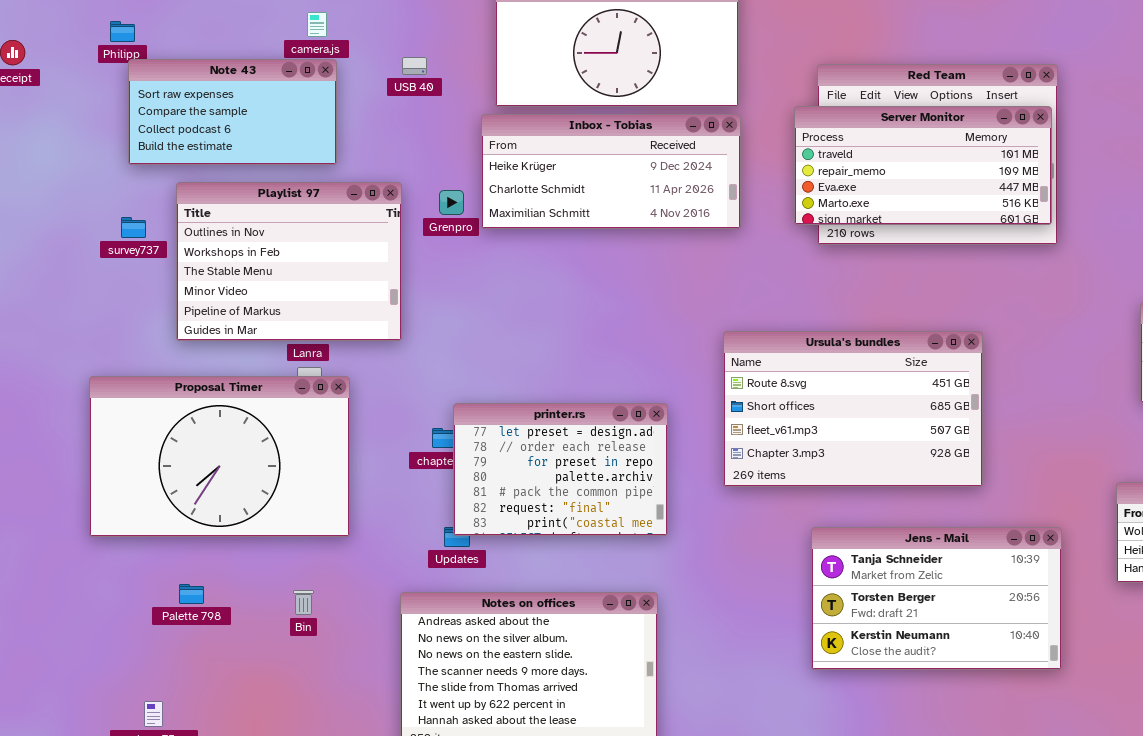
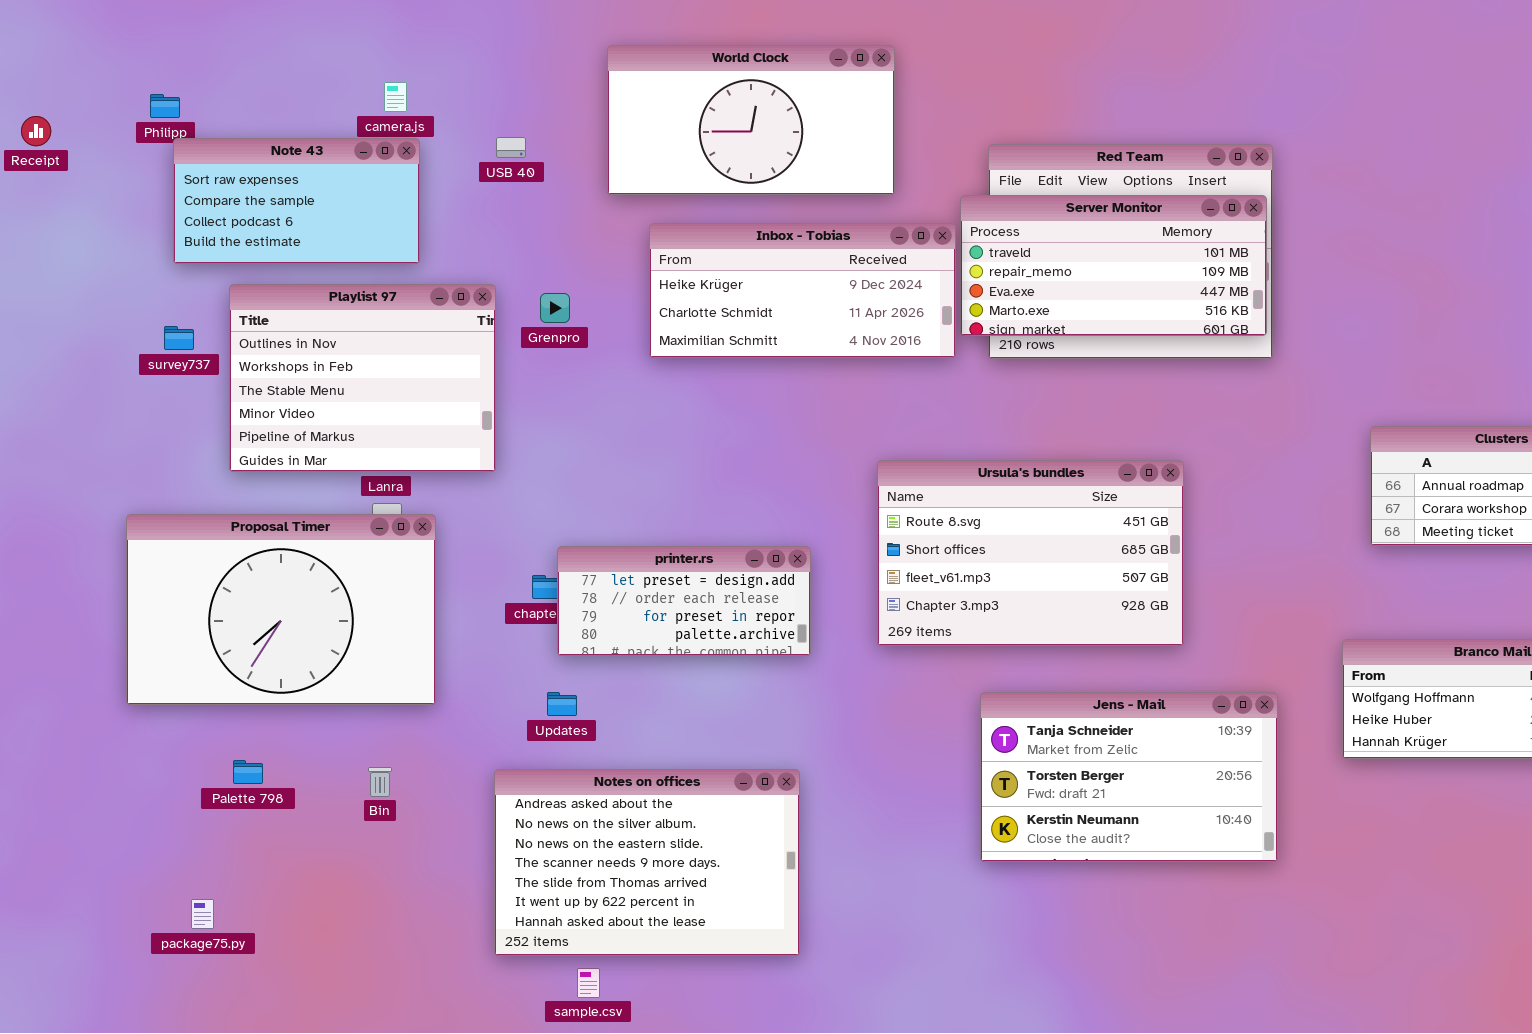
Inbox - Tobias: [481,114,741,229] -> [649,223,956,358], moved
printer.rs: [453,403,668,536] -> [557,546,811,656], resized

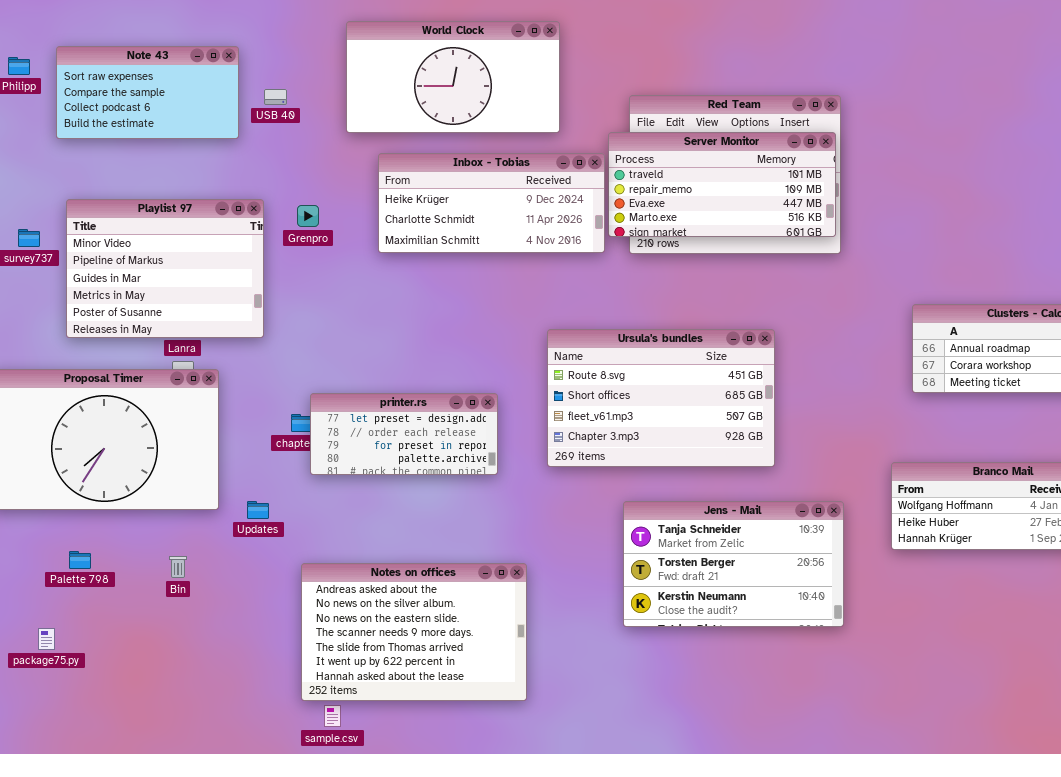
Note 43: [173,138,420,264] -> [56,46,239,139], moved
Playlist 97: [229,284,496,472] -> [66,199,264,338], scrolled down 3 rows
Updates: [547,692,577,716] -> [247,501,269,519], moved
Notes on offices: [494,769,800,956] -> [301,563,527,701], moved
package75.py: [191,899,214,929] -> [38,628,55,650], moved

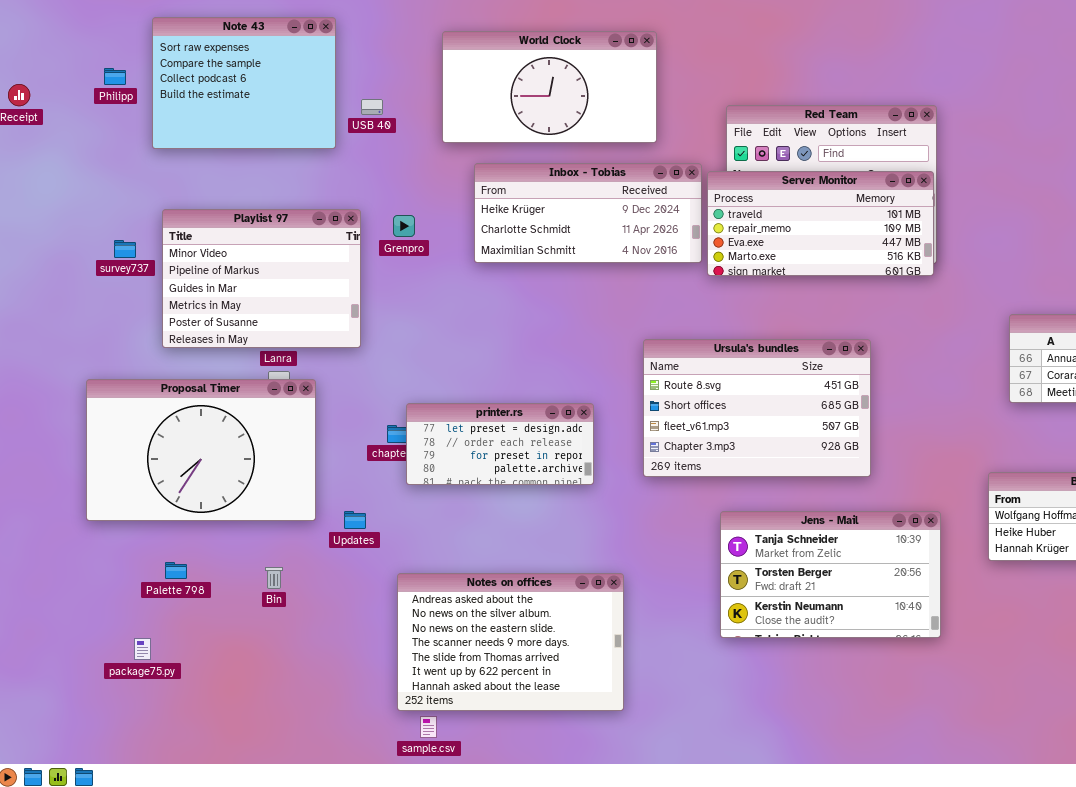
Note 43: [56,46,239,139] -> [152,17,336,149], resized
Server Monitor: [608,132,836,237] -> [707,171,934,276], moved

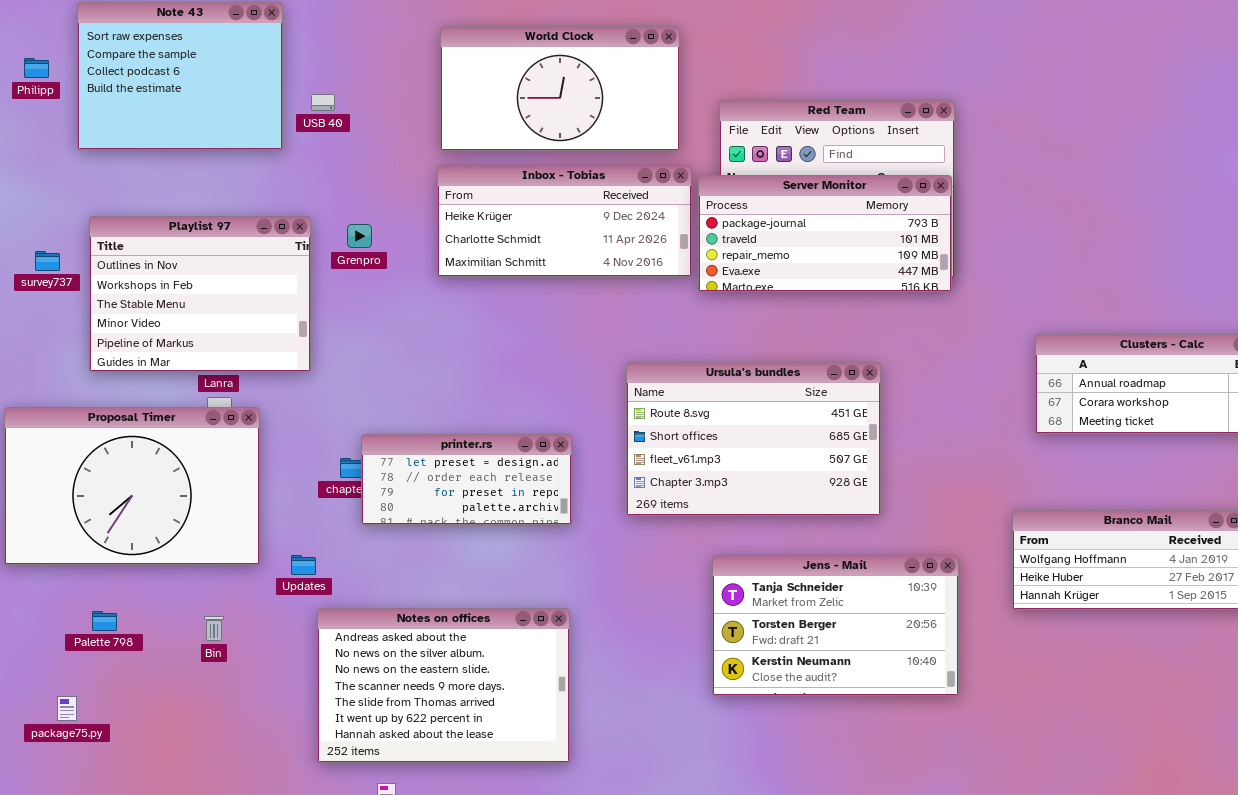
World Clock: [442,31,657,143] -> [440,26,680,151], moved
Server Monitor: [707,171,934,276] -> [698,175,952,292], scrolled up 1 row
Playlist 97: [162,209,361,348] -> [89,216,311,372], scrolled up 3 rows
Notes on offices: [397,573,624,711] -> [317,608,570,763], moved

